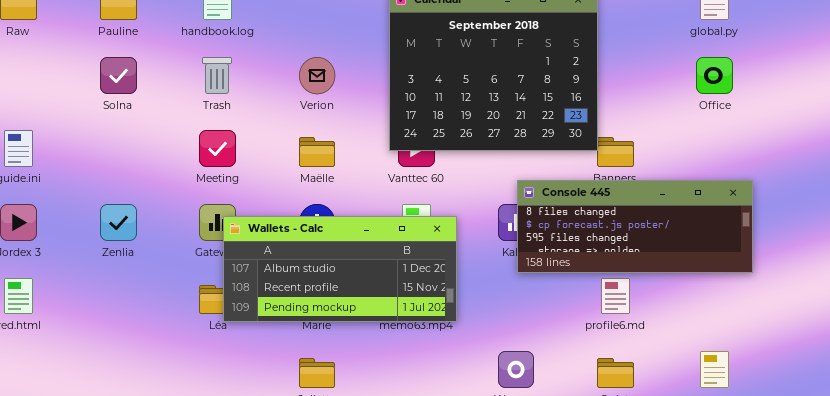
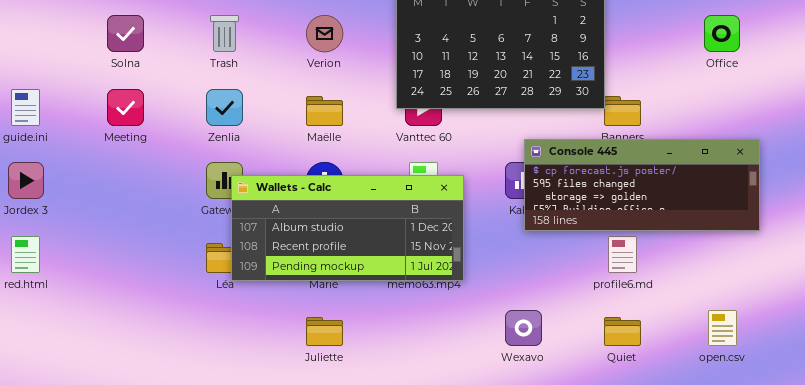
Meeting: [199,130,236,167] -> [107,89,144,126], moved
Console 445: [517,180,753,273] -> [524,139,760,231], scrolled down 1 row
Zenlia: [100,204,137,241] -> [206,89,243,126], moved

